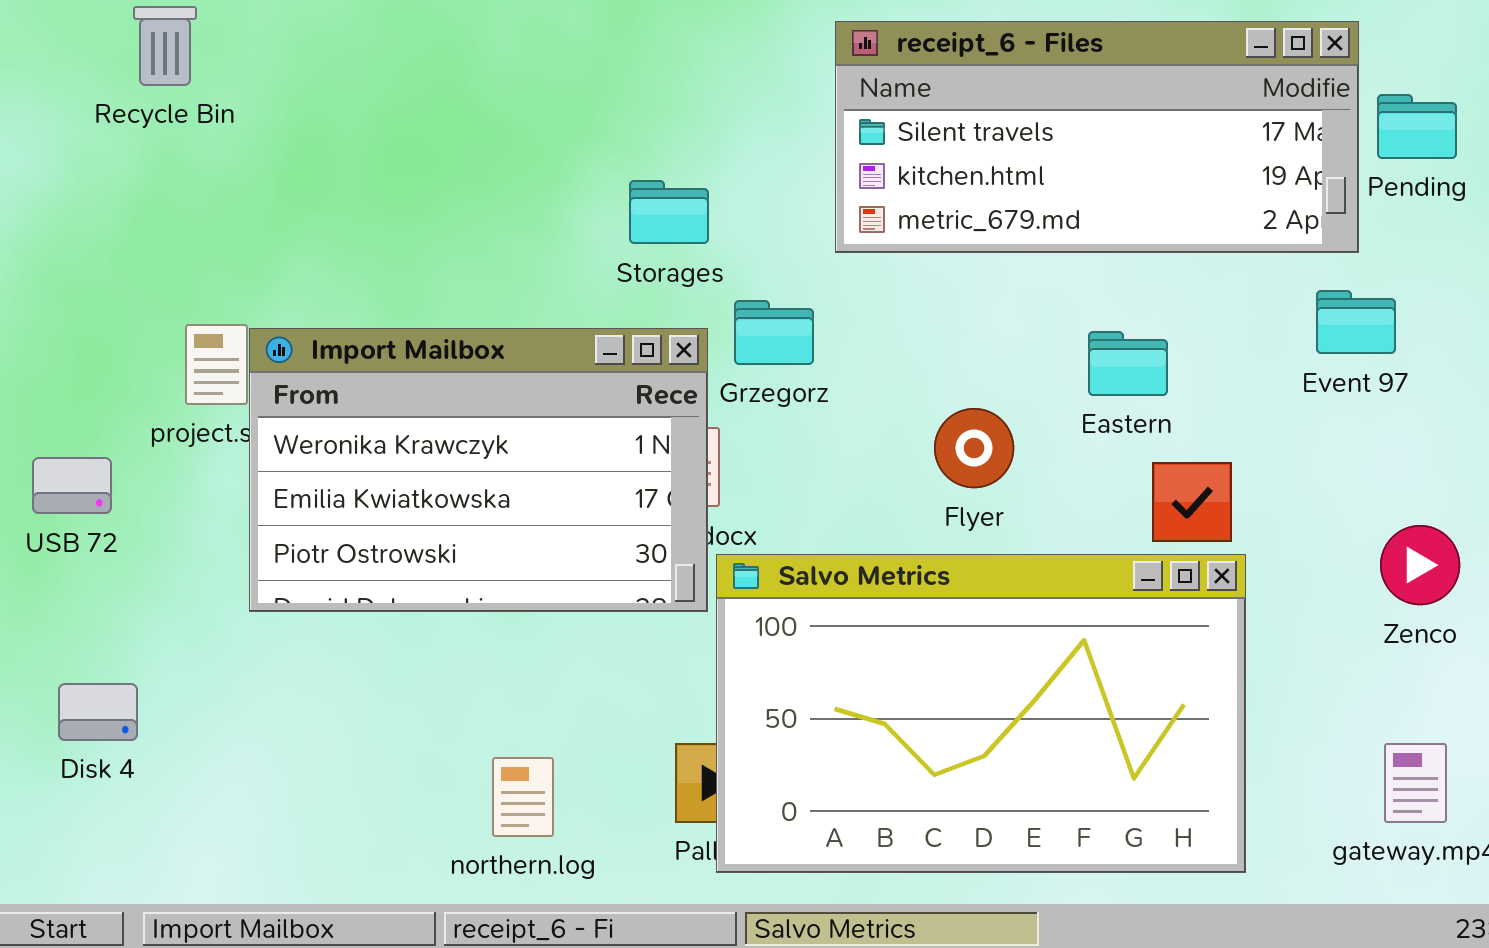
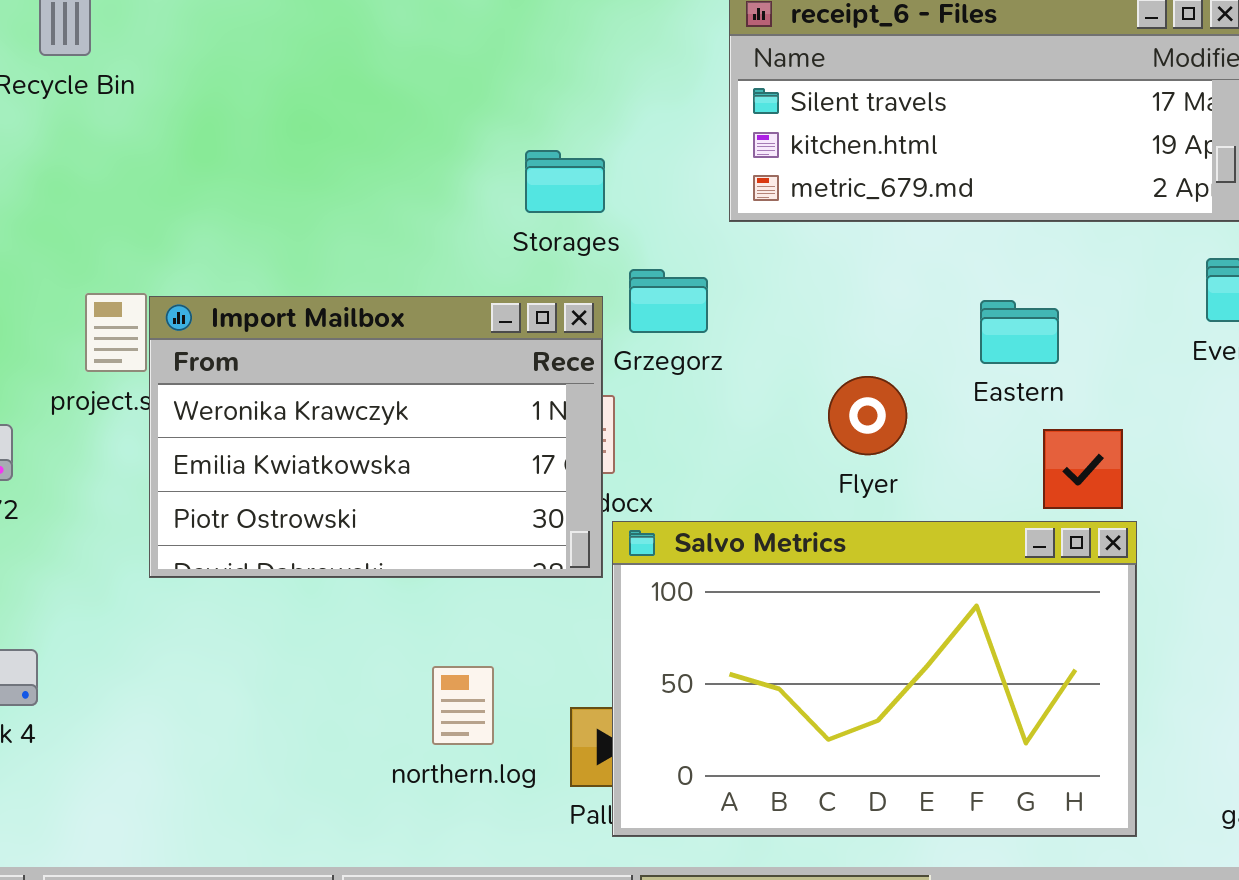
northern.log: [492,757,554,837] -> [432,666,494,745], moved

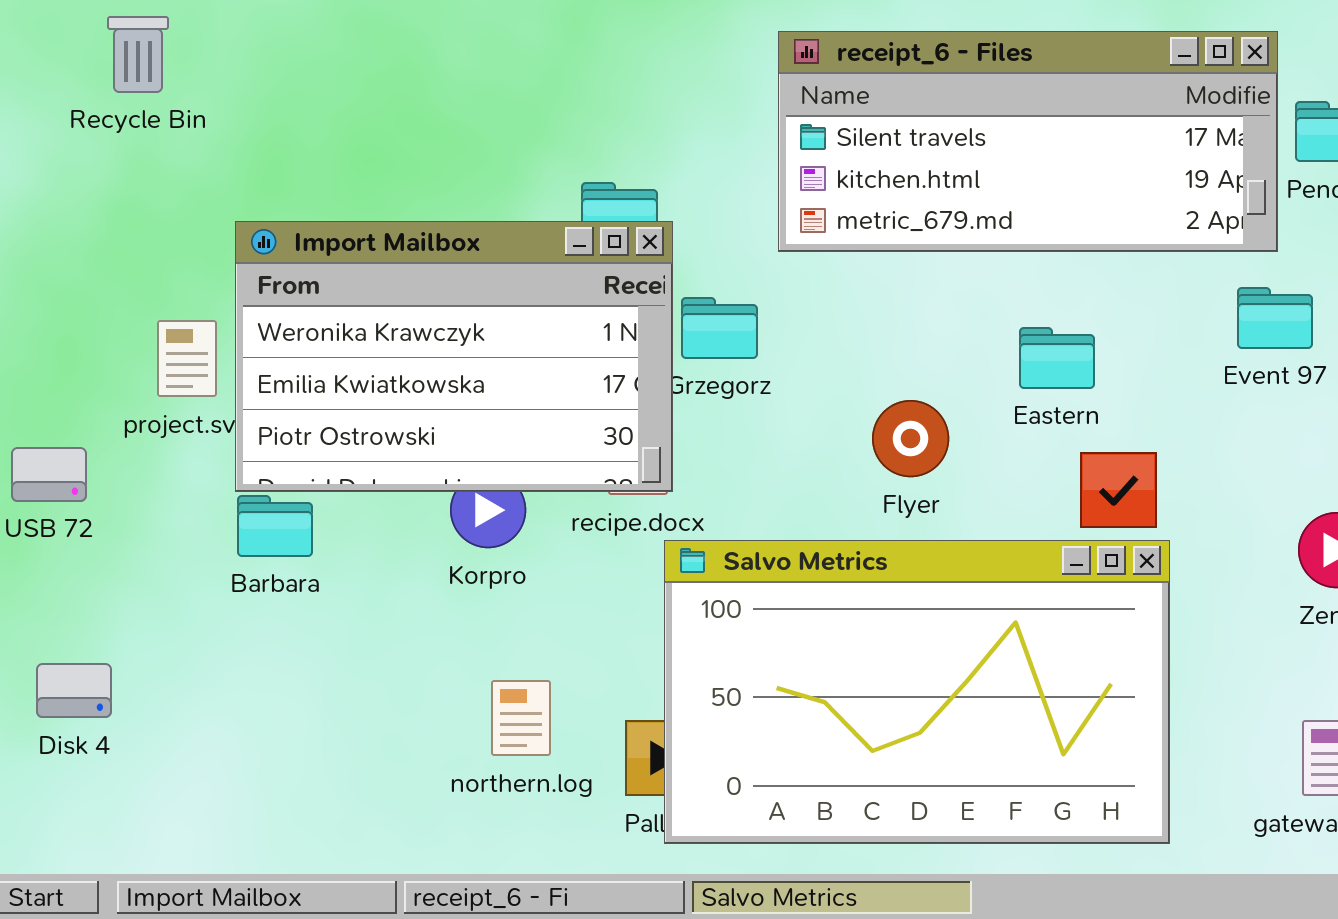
Import Mailbox: [149,296,603,578] -> [235,221,673,492], moved

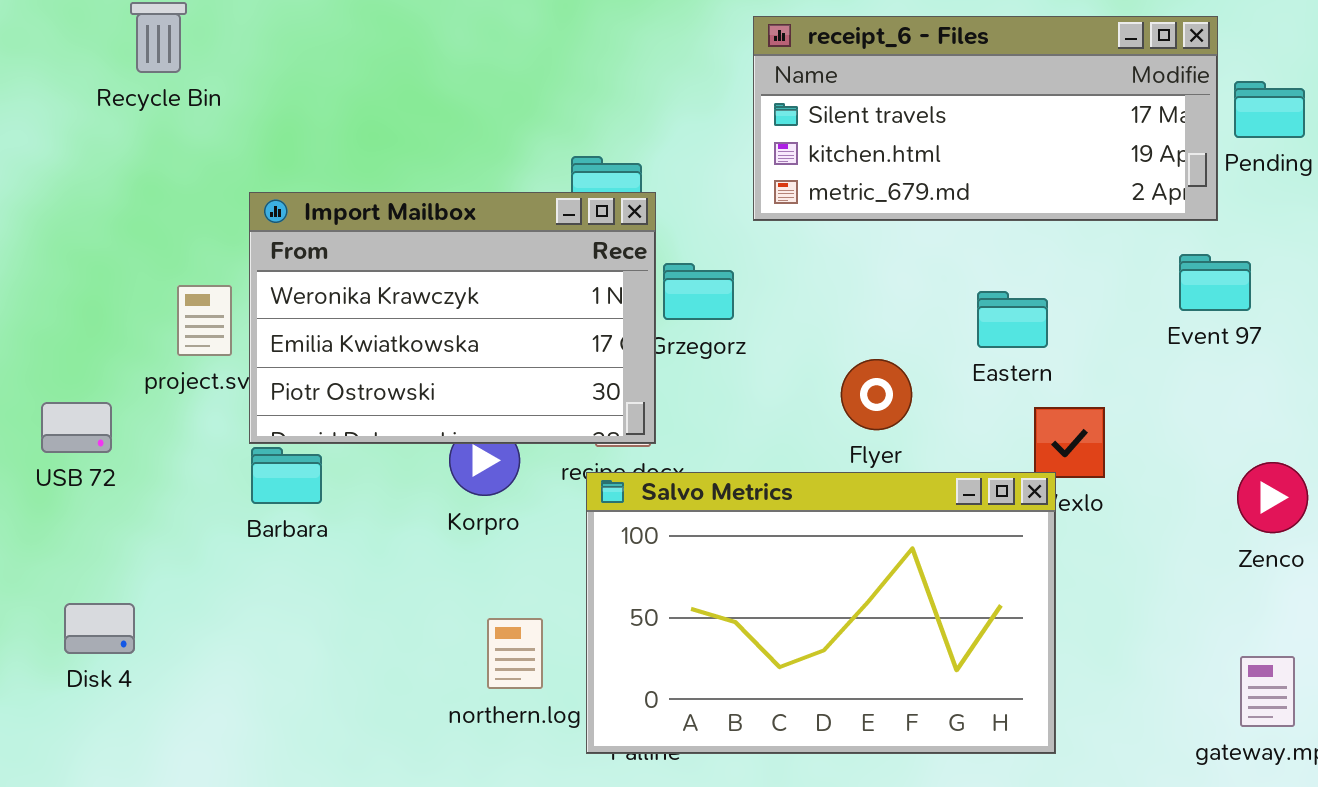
Salvo Metrics: [664,540,1170,844] -> [586,472,1056,754], moved

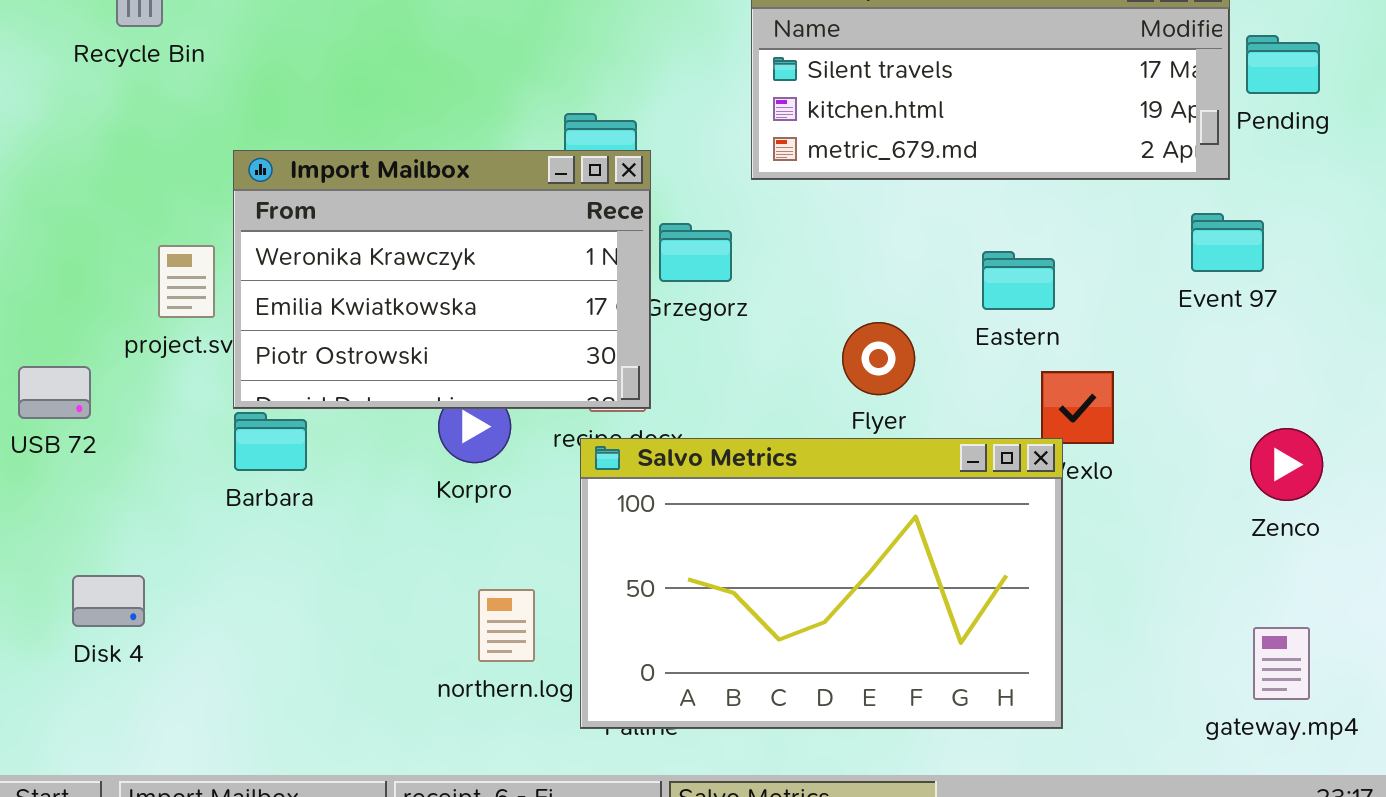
Disk 4: [64,603,135,654] -> [72,575,145,627], moved

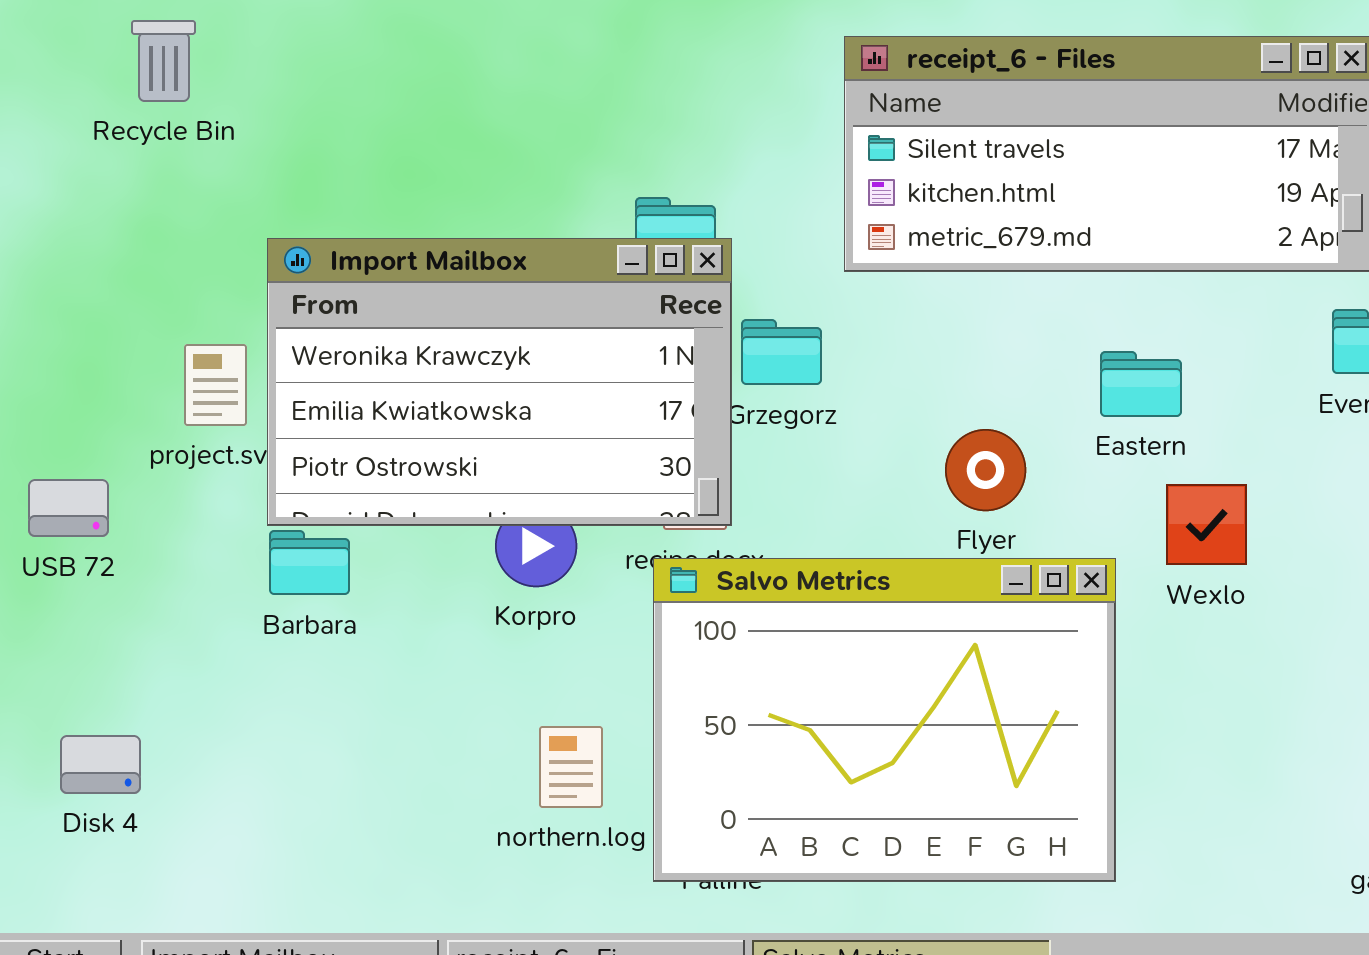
Salvo Metrics: [580,438,1063,729] -> [653,558,1116,882], resized
Disk 4: [72,575,145,627] -> [60,735,141,794], moved

